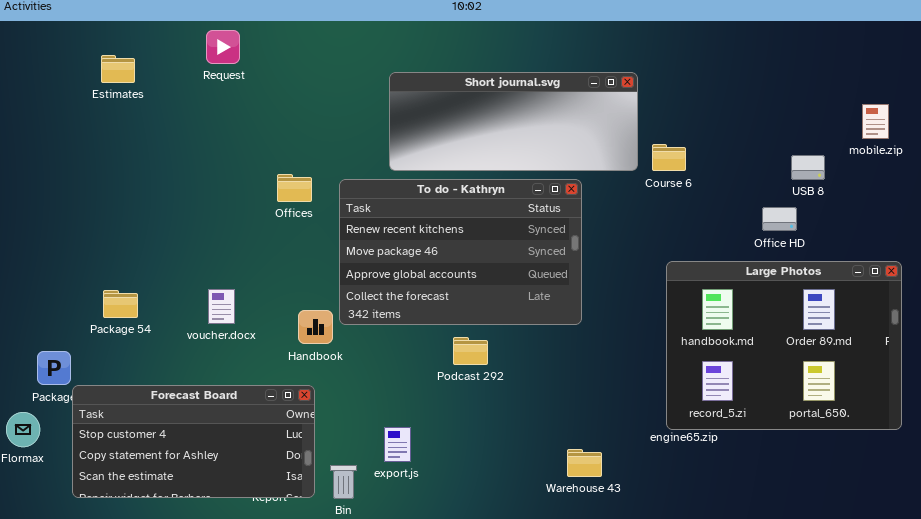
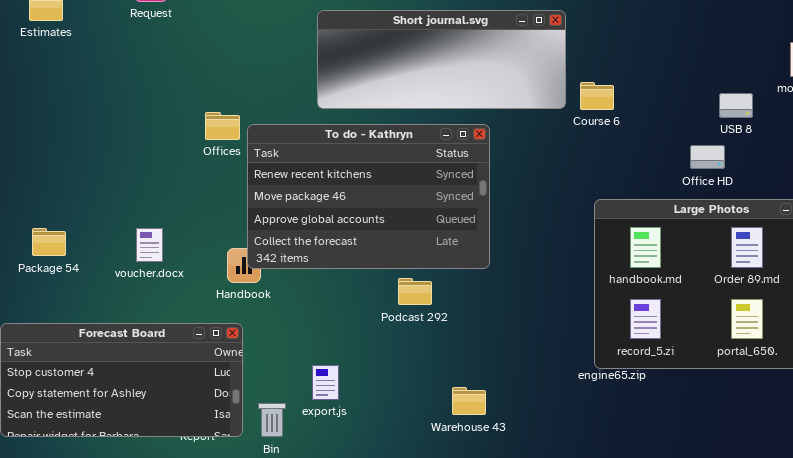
To do - Kathryn: [339,179,582,325] -> [247,124,490,269], moved
Podcast 292: [453,337,488,365] -> [398,278,432,305], moved
Warehouse 43: [567,449,602,477] -> [452,387,486,415], moved

